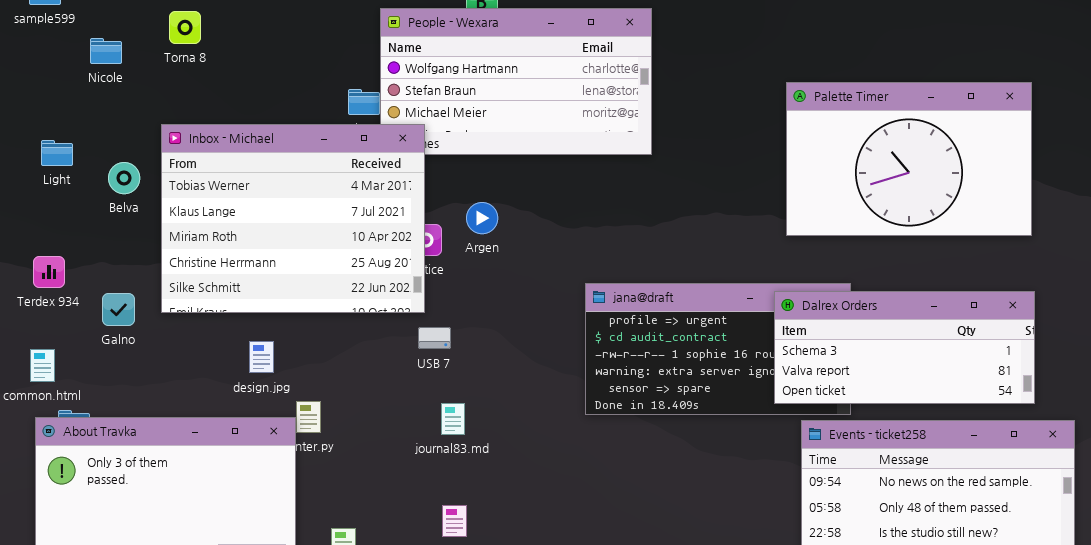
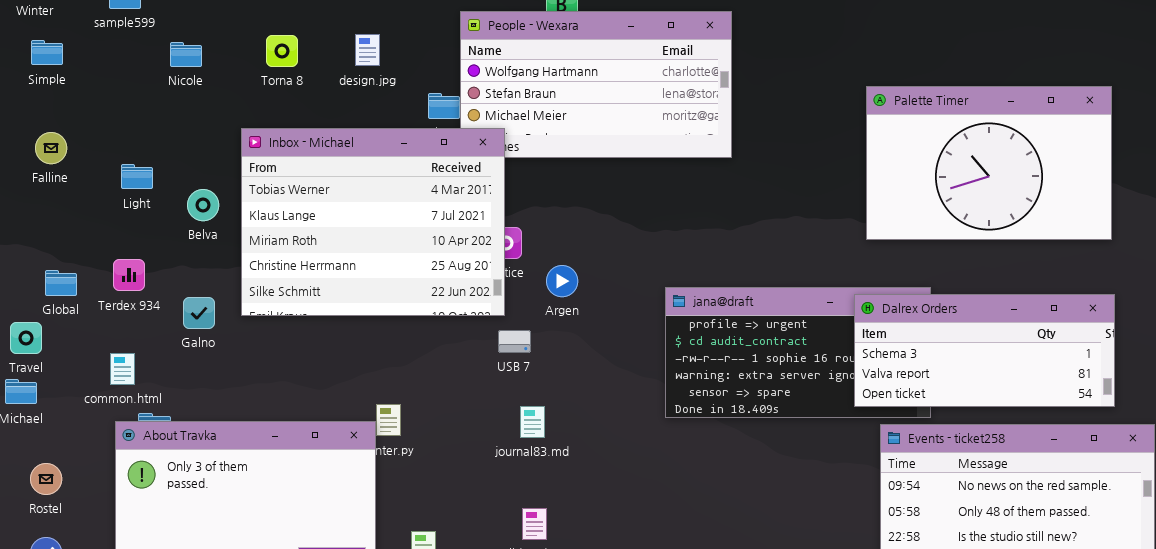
Torna 8: [169,11,201,44] -> [266,35,298,67], moved
Light: [41,140,73,166] -> [121,164,153,189], moved
Belva: [108,162,140,194] -> [187,189,219,221], moved
Argen: [466,202,498,234] -> [546,265,578,297], moved
design.jpg: [249,341,274,373] -> [355,34,380,66], moved

